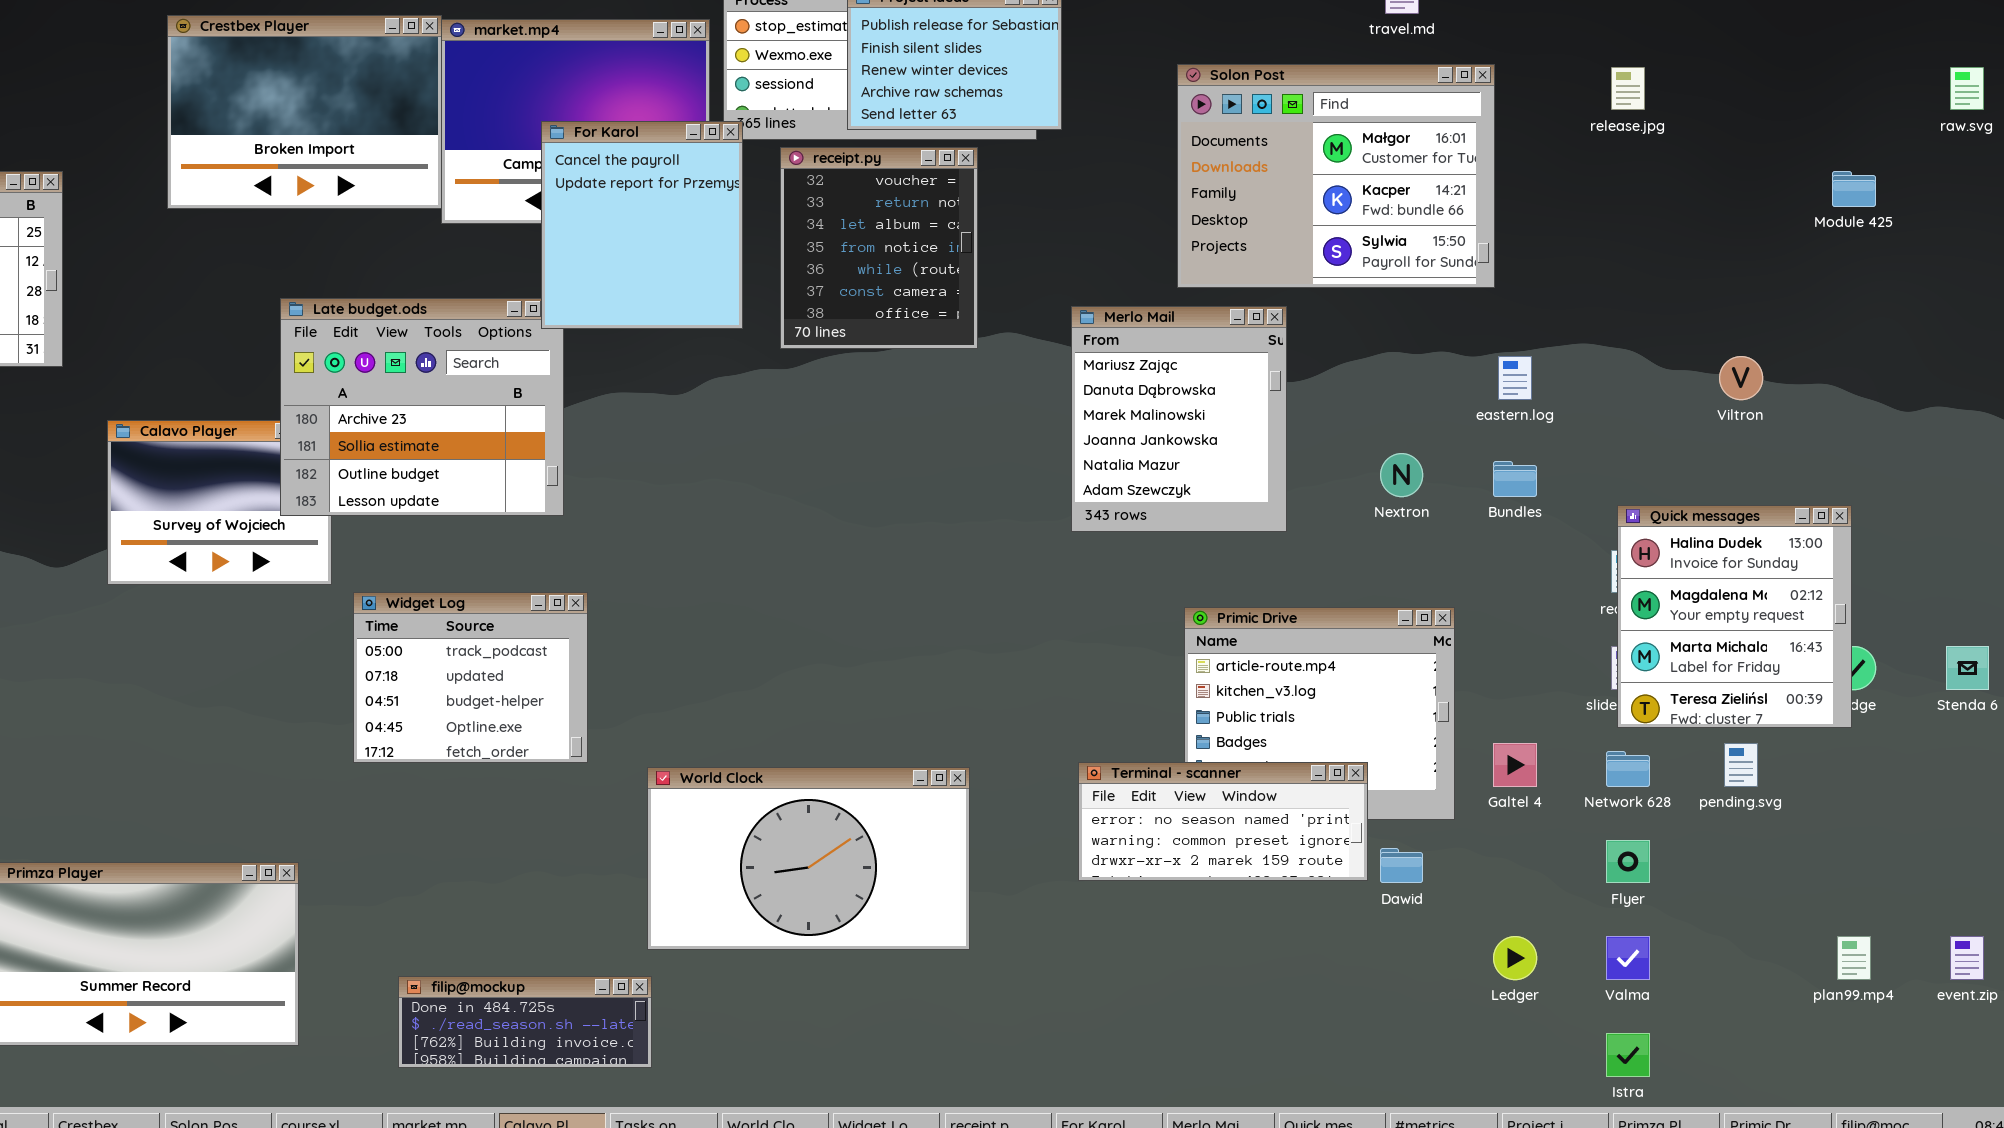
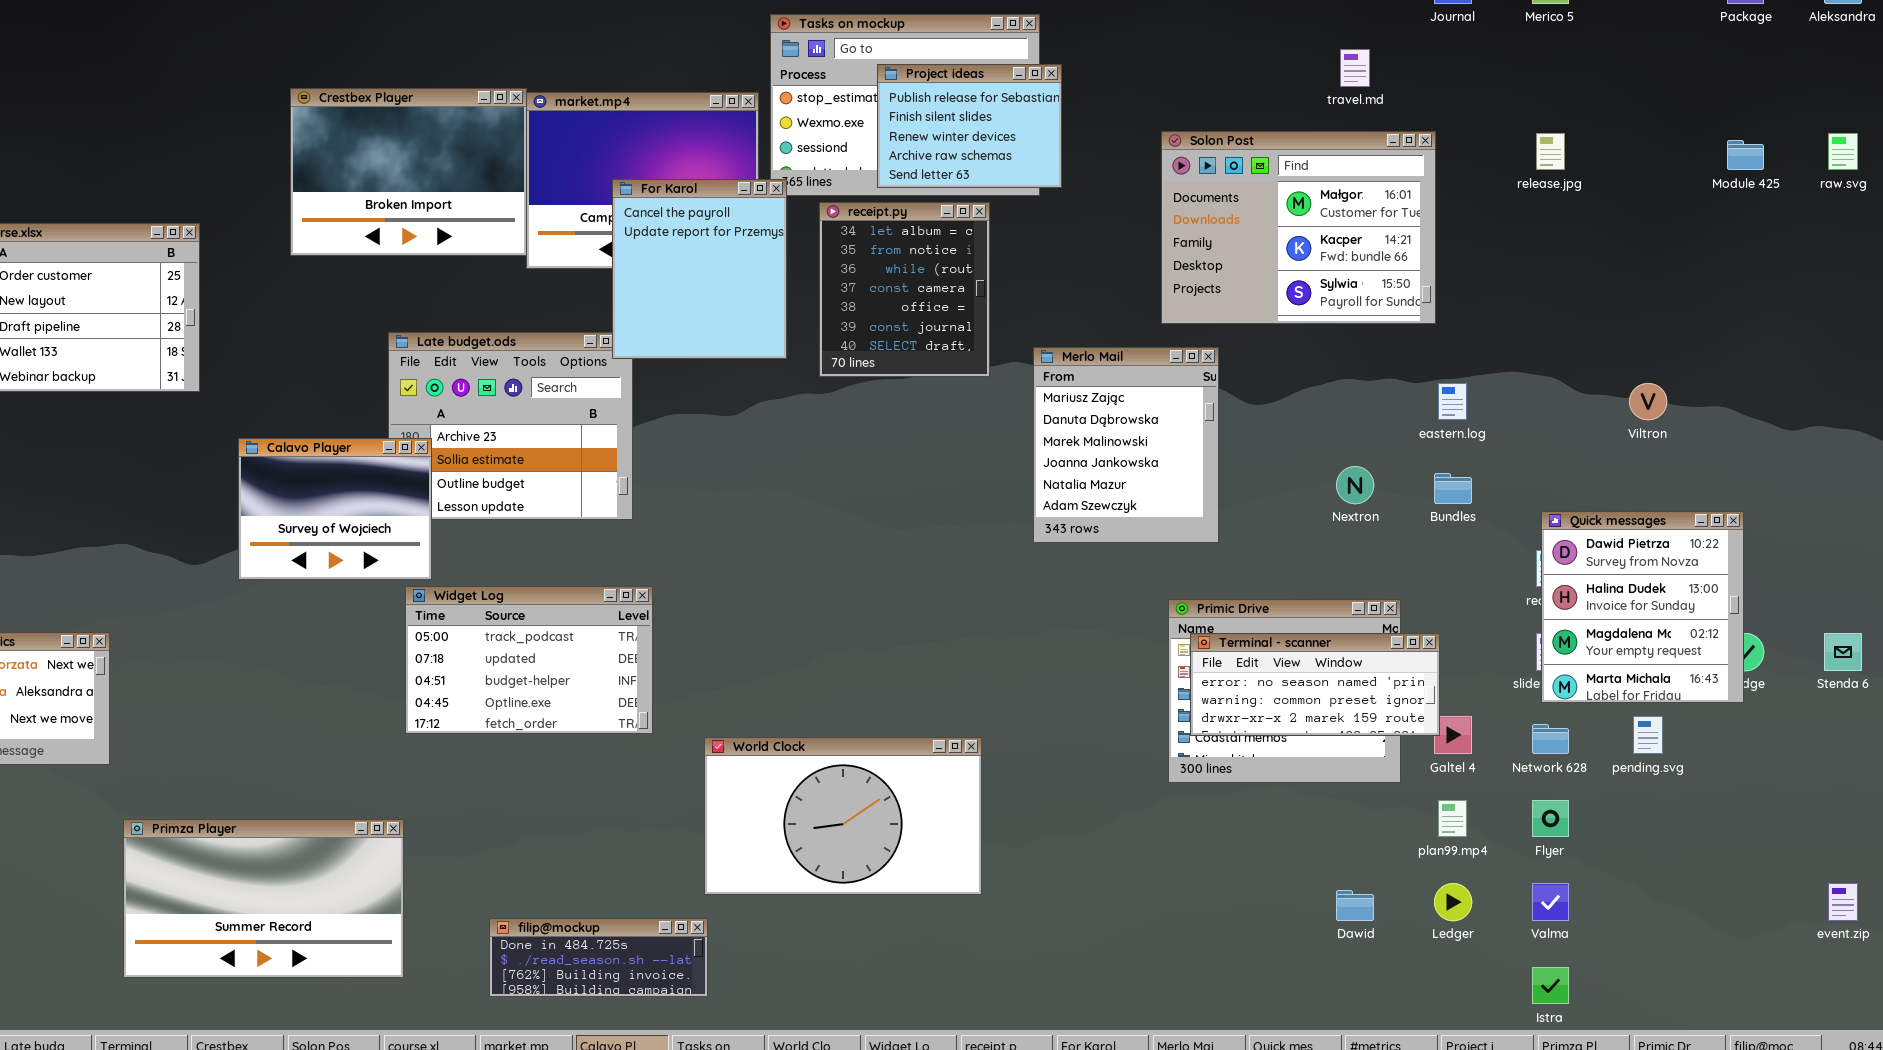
receipt.py: [780,147,978,349] -> [819,202,990,377], scrolled down 2 rows
Module 425: [1832,171,1876,207] -> [1727,140,1764,170], moved
Merlo Mail: [1071,306,1287,532] -> [1033,347,1219,543], moved
Calavo Player: [107,420,332,585] -> [238,438,432,580], raised
Quick messages: [1617,505,1852,728] -> [1541,511,1744,703], scrolled up 1 row
Widget Log: [353,592,588,763] -> [405,586,653,734], resized
Terminal - scanner: [1078,762,1368,881] -> [1190,633,1440,736], moved
Dawid: [1380,848,1423,883] -> [1336,890,1374,921], moved
plan99.mp4: [1837,936,1871,980] -> [1438,800,1467,837], moved

